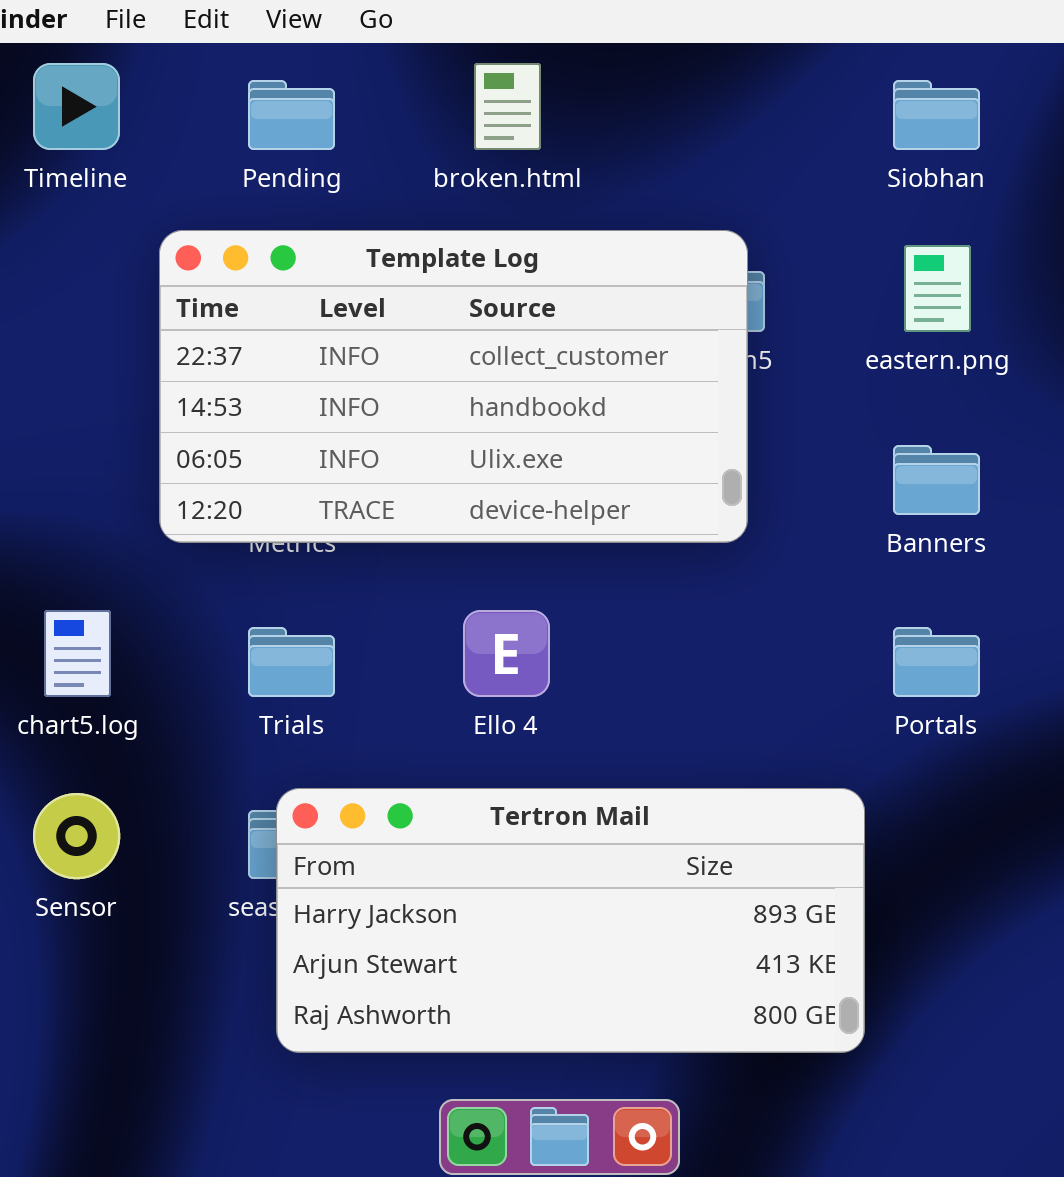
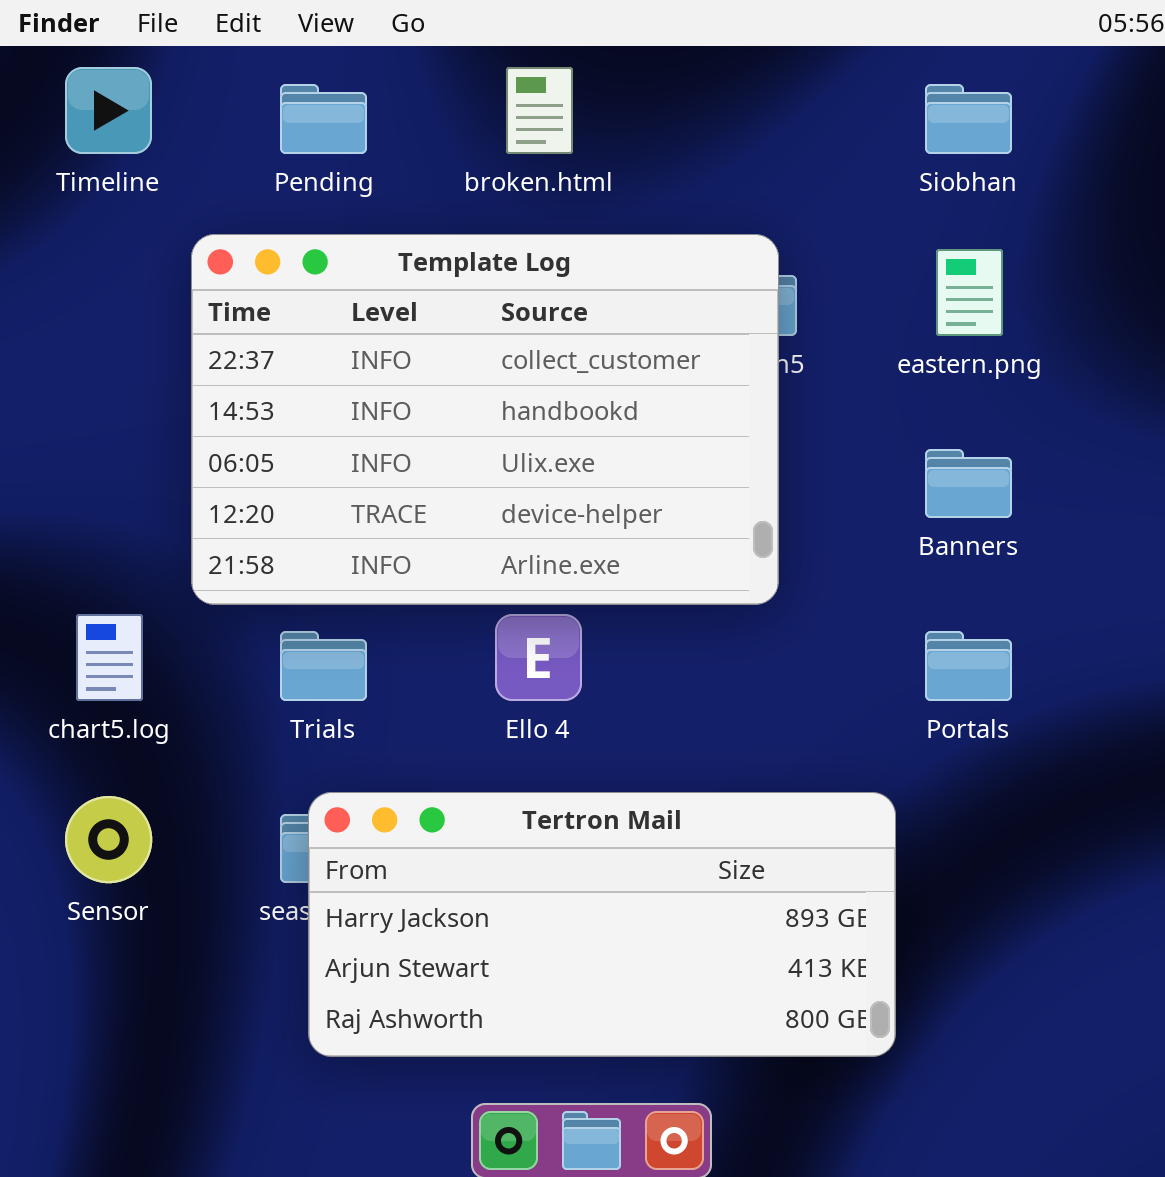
Template Log: [159,230,748,543] -> [191,234,779,605], resized

